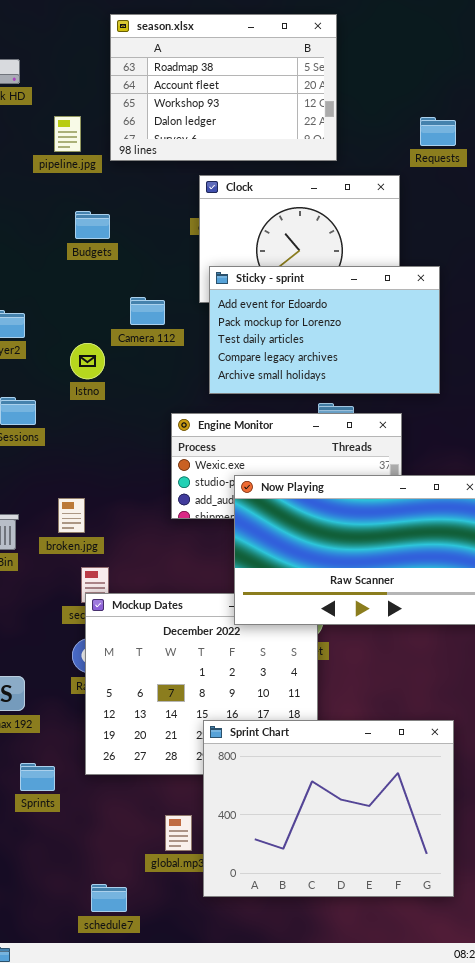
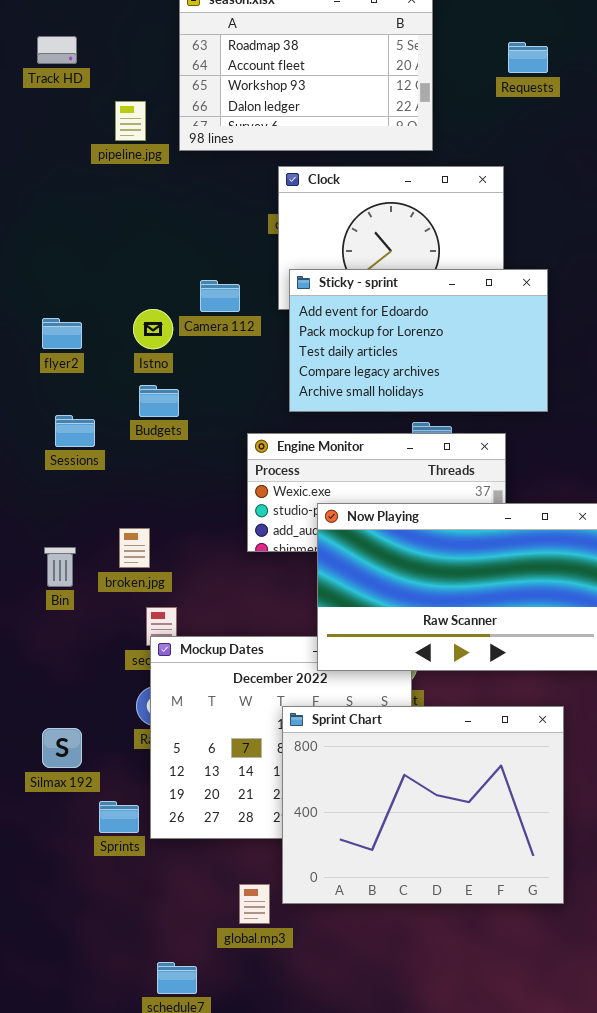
Requests: [420,117,456,146] -> [508,42,548,73], moved
Budgets: [75,211,110,239] -> [139,385,179,417], moved
Camera 112: [130,297,165,325] -> [200,280,240,312], moved
Istno: [70,343,105,379] -> [133,309,173,349], moved
Sprint Chart: [203,720,454,897] -> [282,706,564,904], moved
Sprints: [20,763,55,791] -> [99,801,139,833], moved

